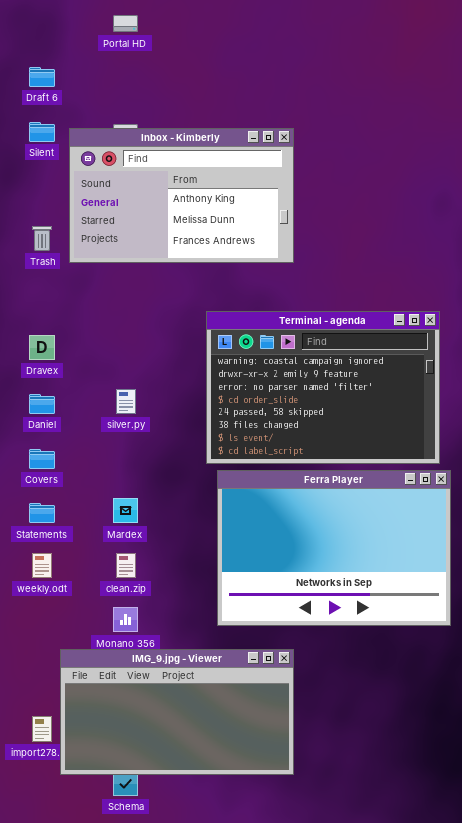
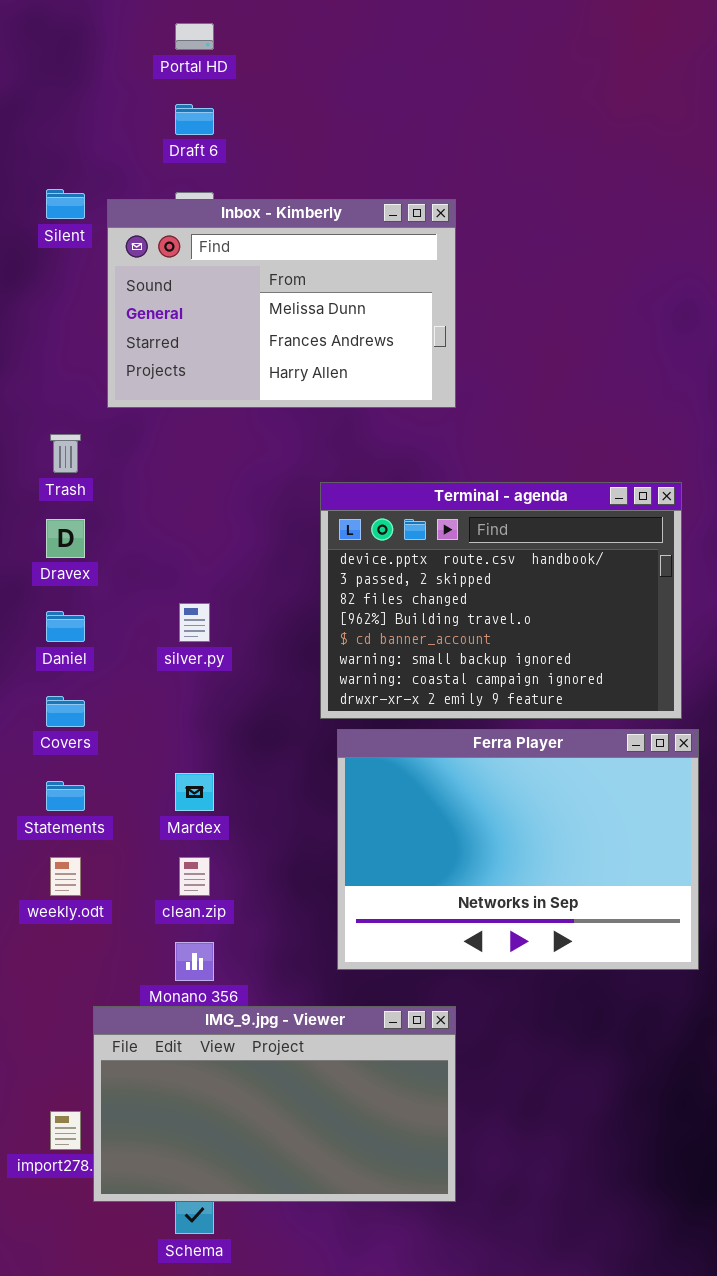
Draft 6: [29,67,55,87] -> [175,104,214,135], moved
Inbox - Kimberly: [69,128,294,263] -> [107,199,456,408], scrolled down 1 row
Trash: [32,226,52,251] -> [50,434,81,473], moved
Terminal - agenda: [206,311,440,464] -> [320,482,682,719], scrolled up 6 rows

